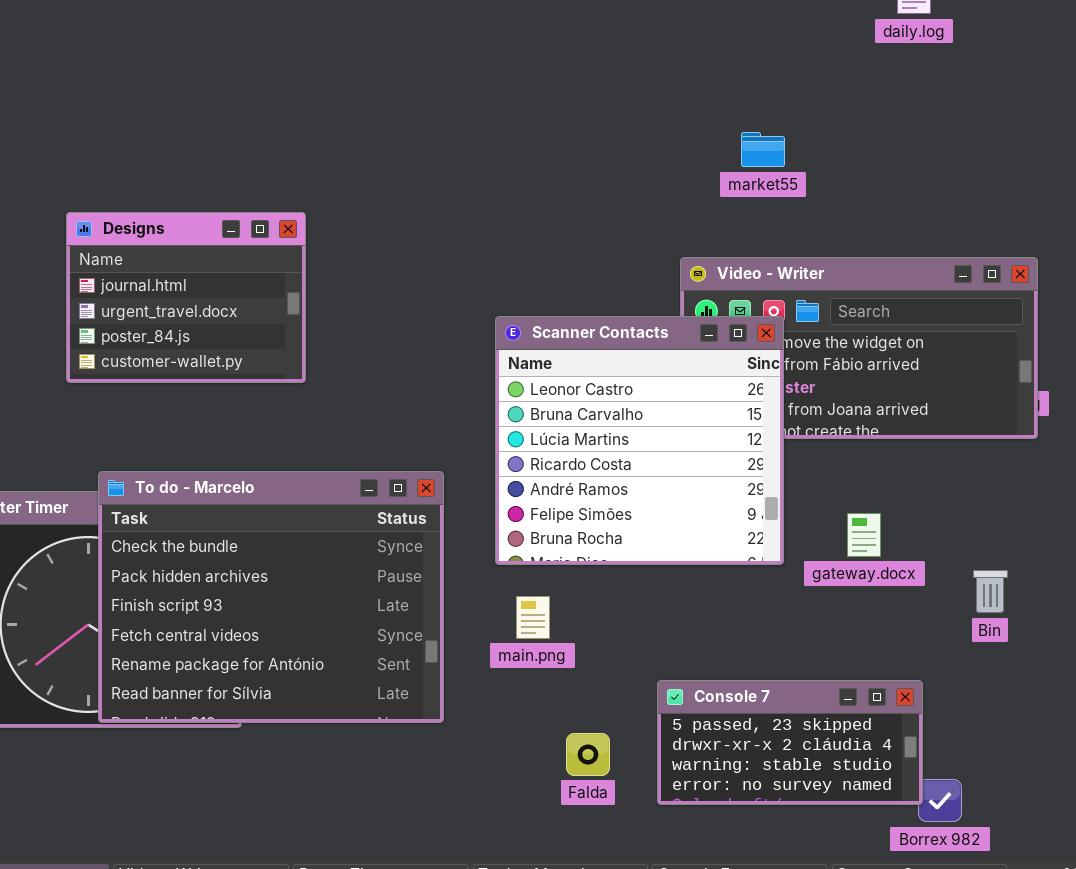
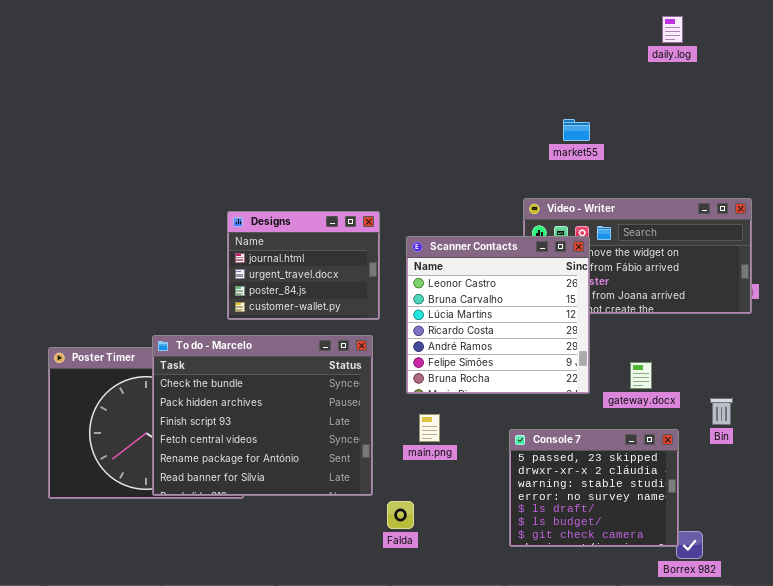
Designs: [66,212,306,383] -> [227,211,380,320], moved
Console 7: [657,680,923,805] -> [509,429,679,547], resized
Falda: [566,733,610,776] -> [387,501,414,529], moved

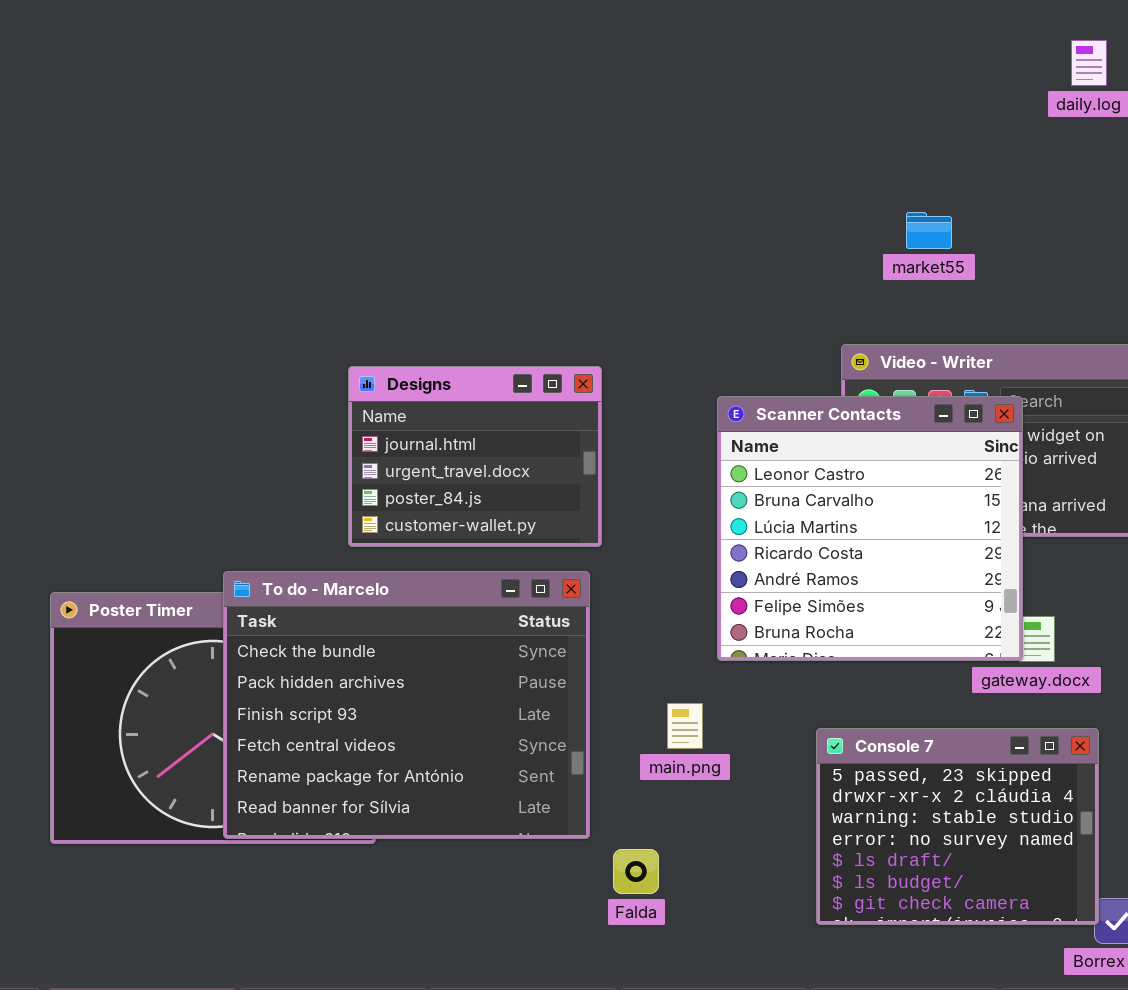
Scanner Contacts: [406,236,590,394] -> [717,396,1023,661], moved

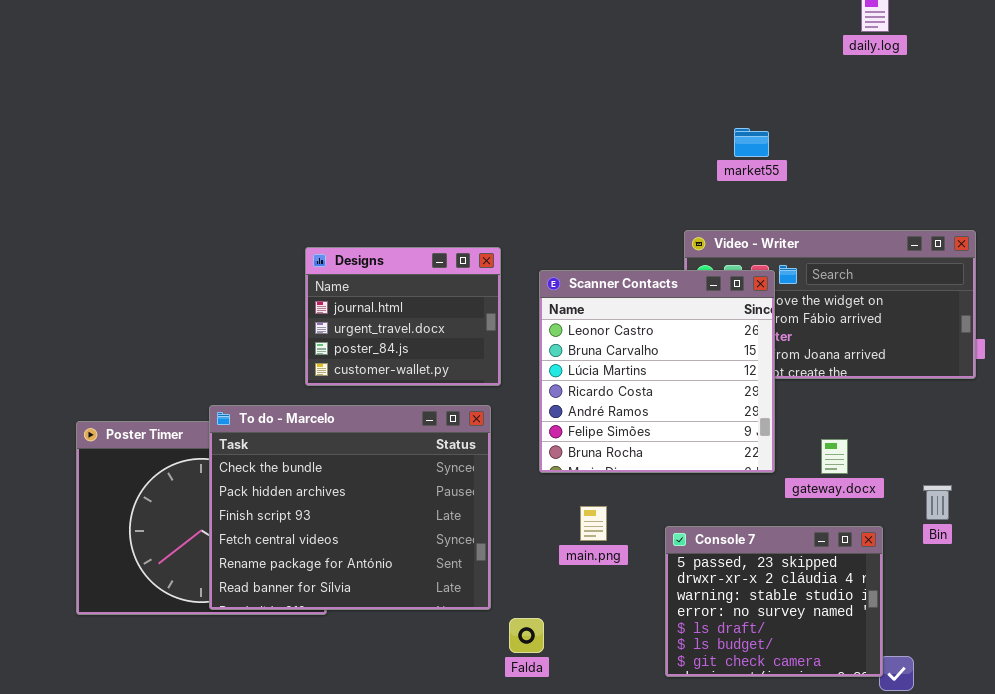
Scanner Contacts: [717,396,1023,661] -> [539,270,775,473], moved
main.png: [667,703,703,749] -> [580,506,607,541], moved

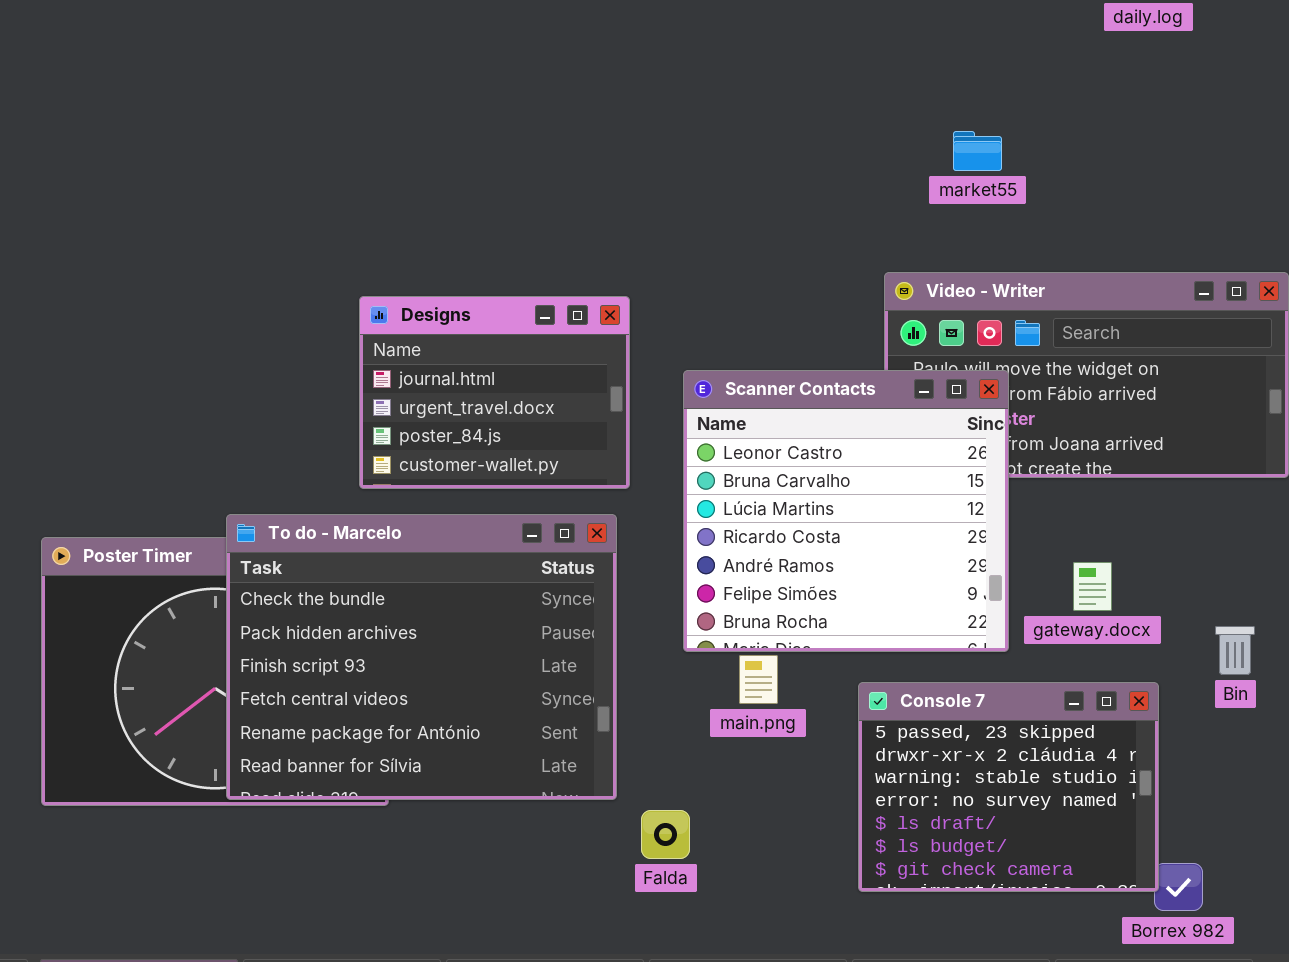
Scanner Contacts: [539,270,775,473] -> [683,370,1009,652], moved

